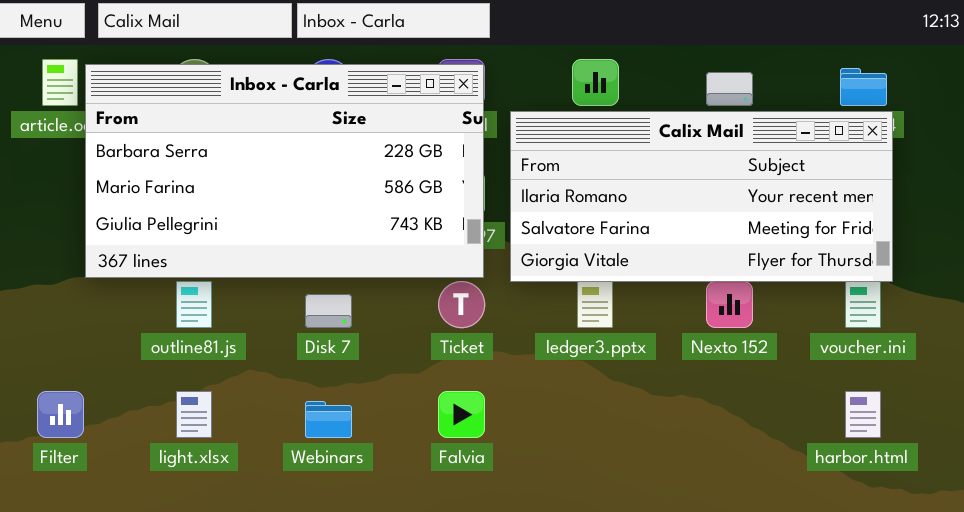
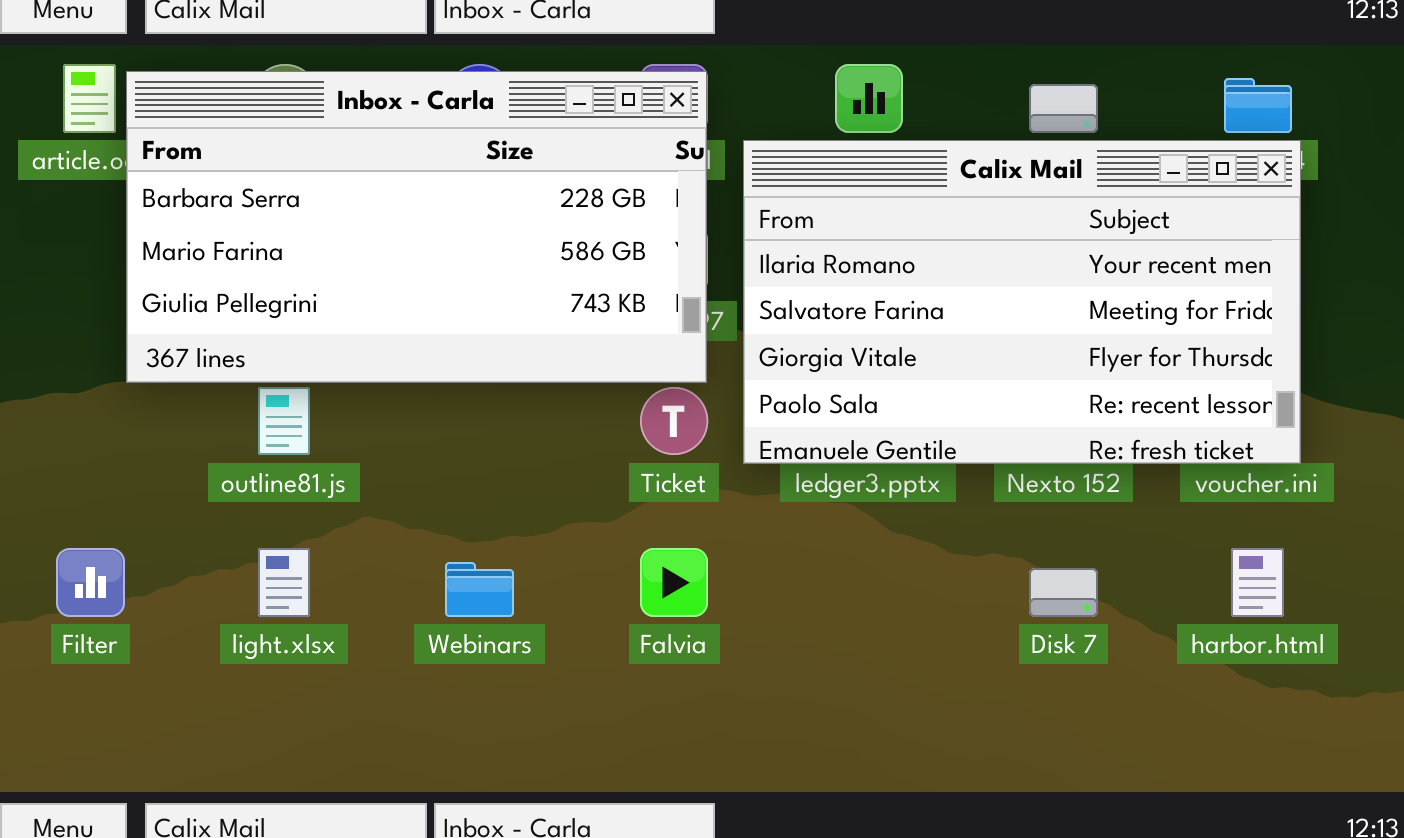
Calix Mail: [510,111,893,282] -> [743,140,1301,464], resized
Disk 7: [305,294,352,328] -> [1029,568,1098,617], moved

